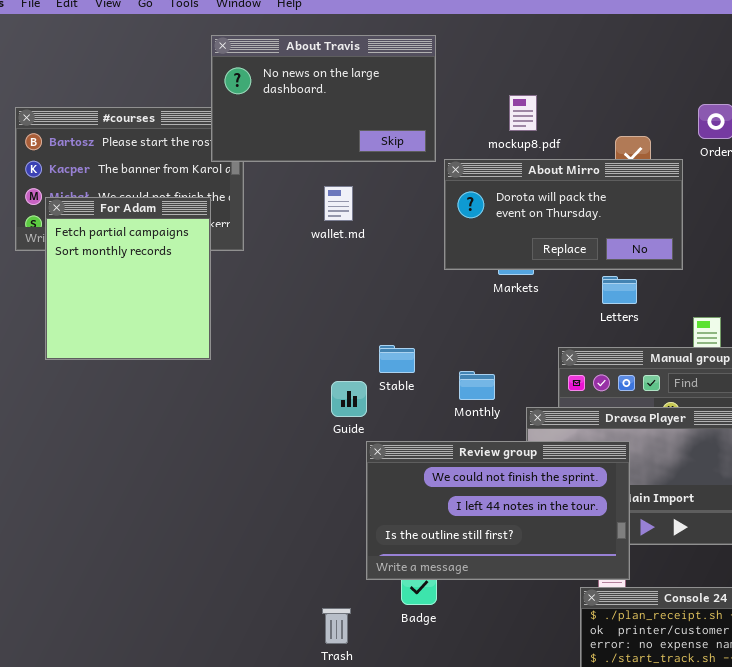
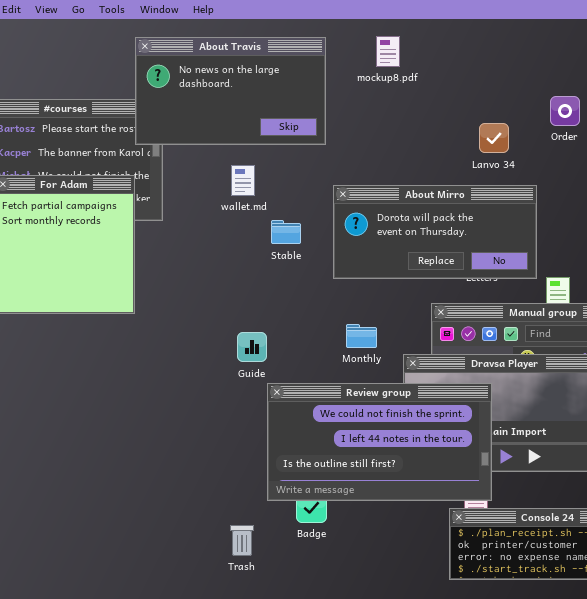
mockup8.pdf: [509,95,537,131] -> [376,36,400,67], moved
About Mirro: [444,159,683,270] -> [333,185,537,279], moved
Stable: [379,345,415,373] -> [271,220,301,244], moved

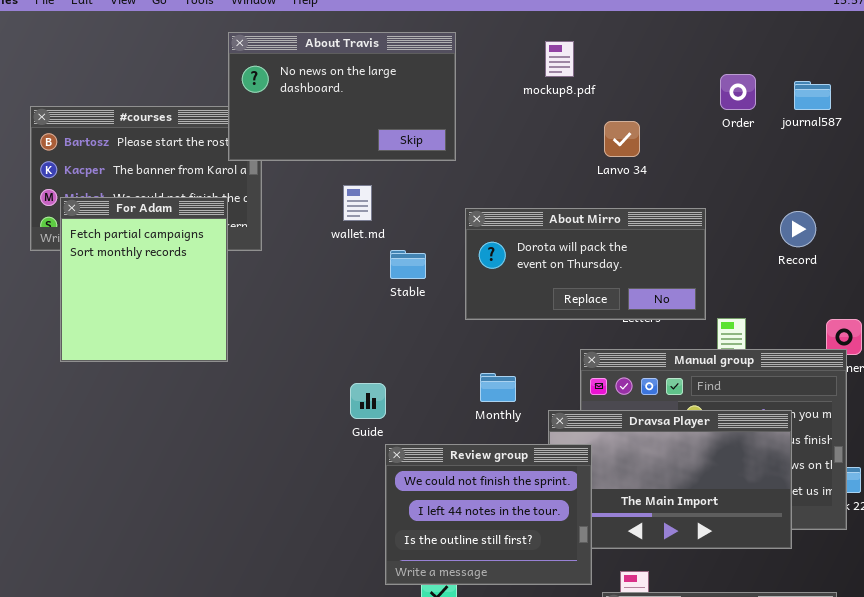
mockup8.pdf: [376,36,400,67] -> [545,41,574,77], moved
Order: [550,96,580,126] -> [720,74,756,110], moved
Lanvo 34: [479,123,509,153] -> [604,121,640,157], moved
Review group: [267,383,492,501] -> [385,444,592,585], resized

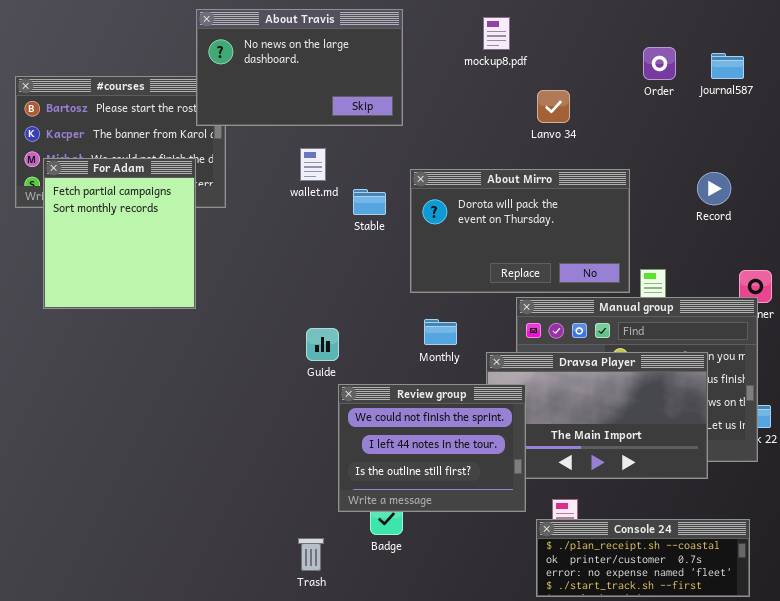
About Mirro: [465,208,706,320] -> [410,169,630,293], resized
Stable: [390,250,426,279] -> [353,189,386,215], moved

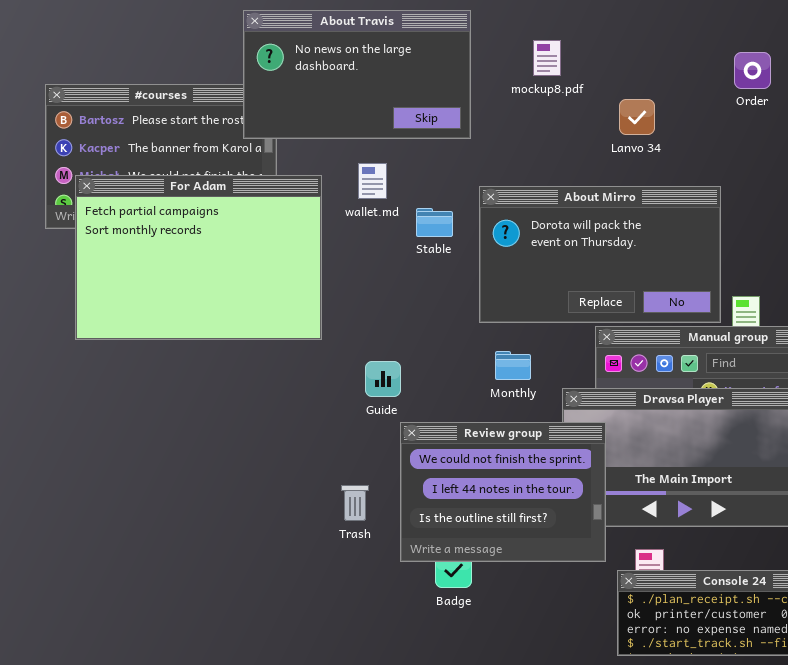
mockup8.pdf: [483,17,510,50] -> [533,40,561,76], moved
For Adam: [43,158,196,309] -> [75,175,322,340], resized
Trash: [298,538,324,571] -> [341,485,369,521], moved

